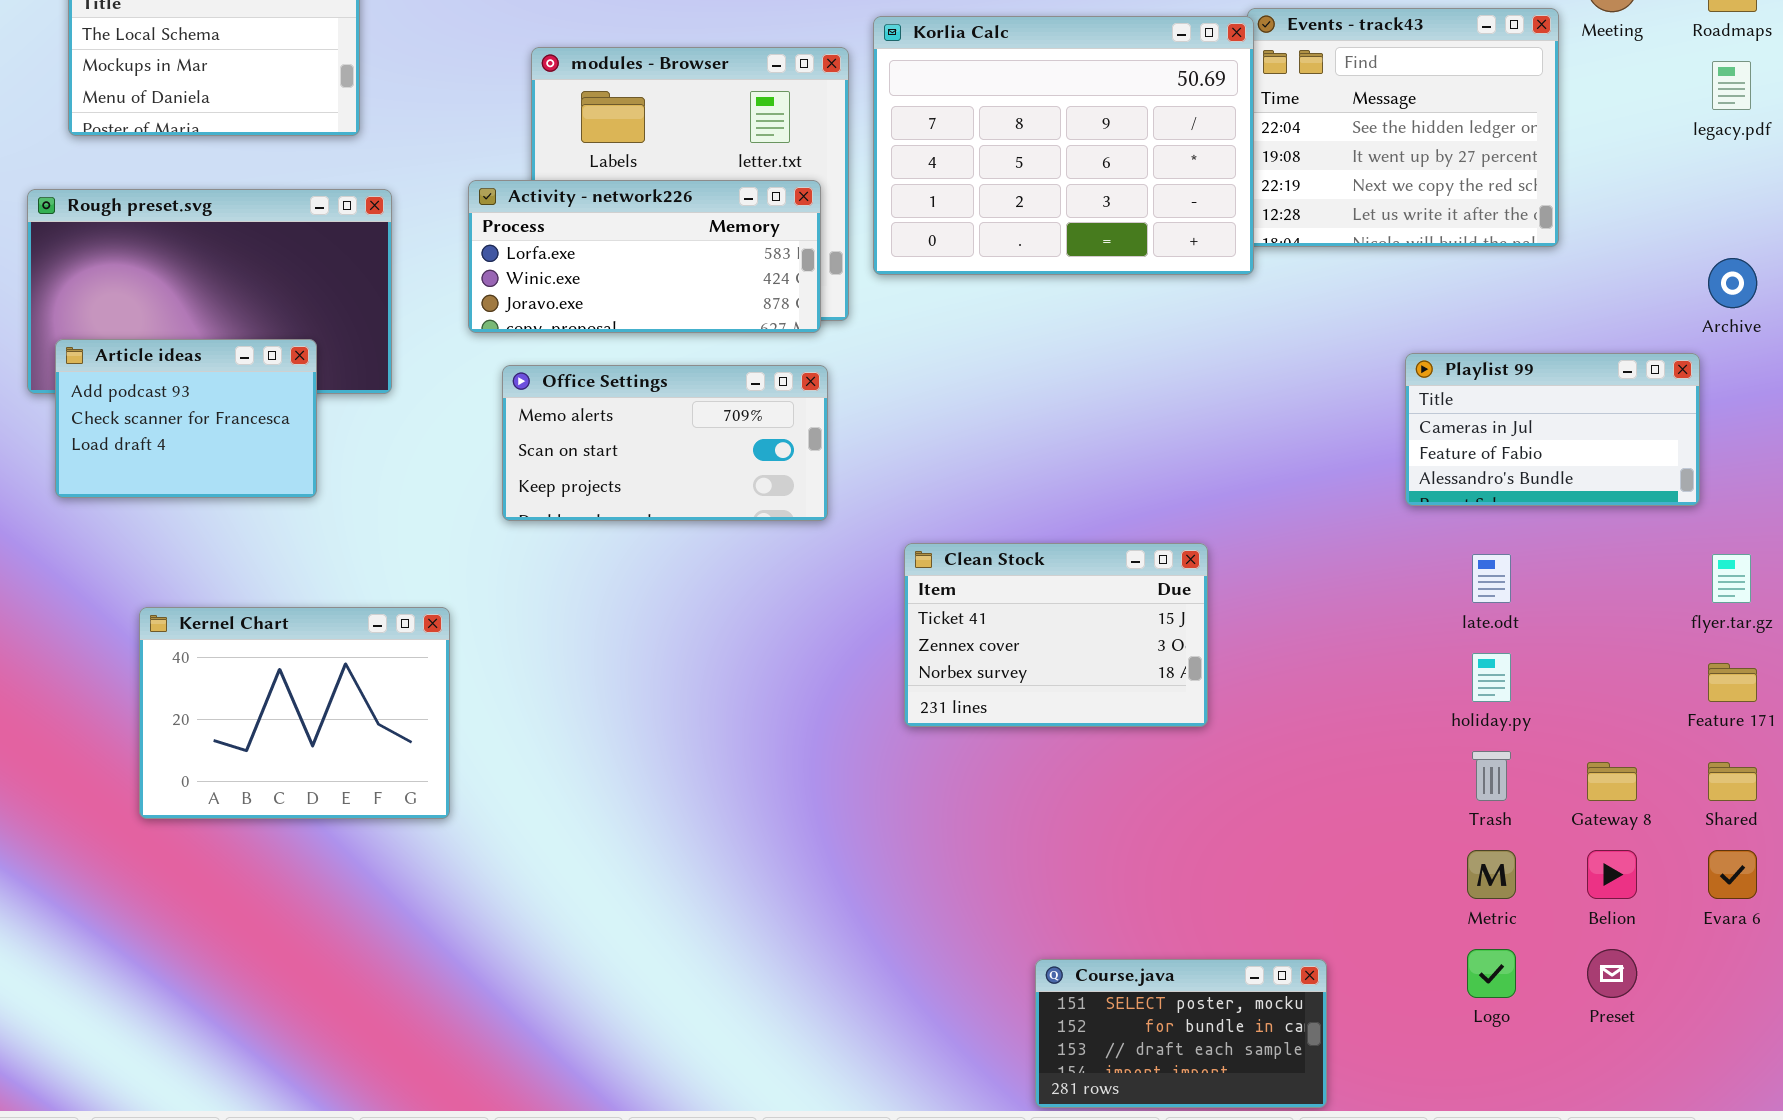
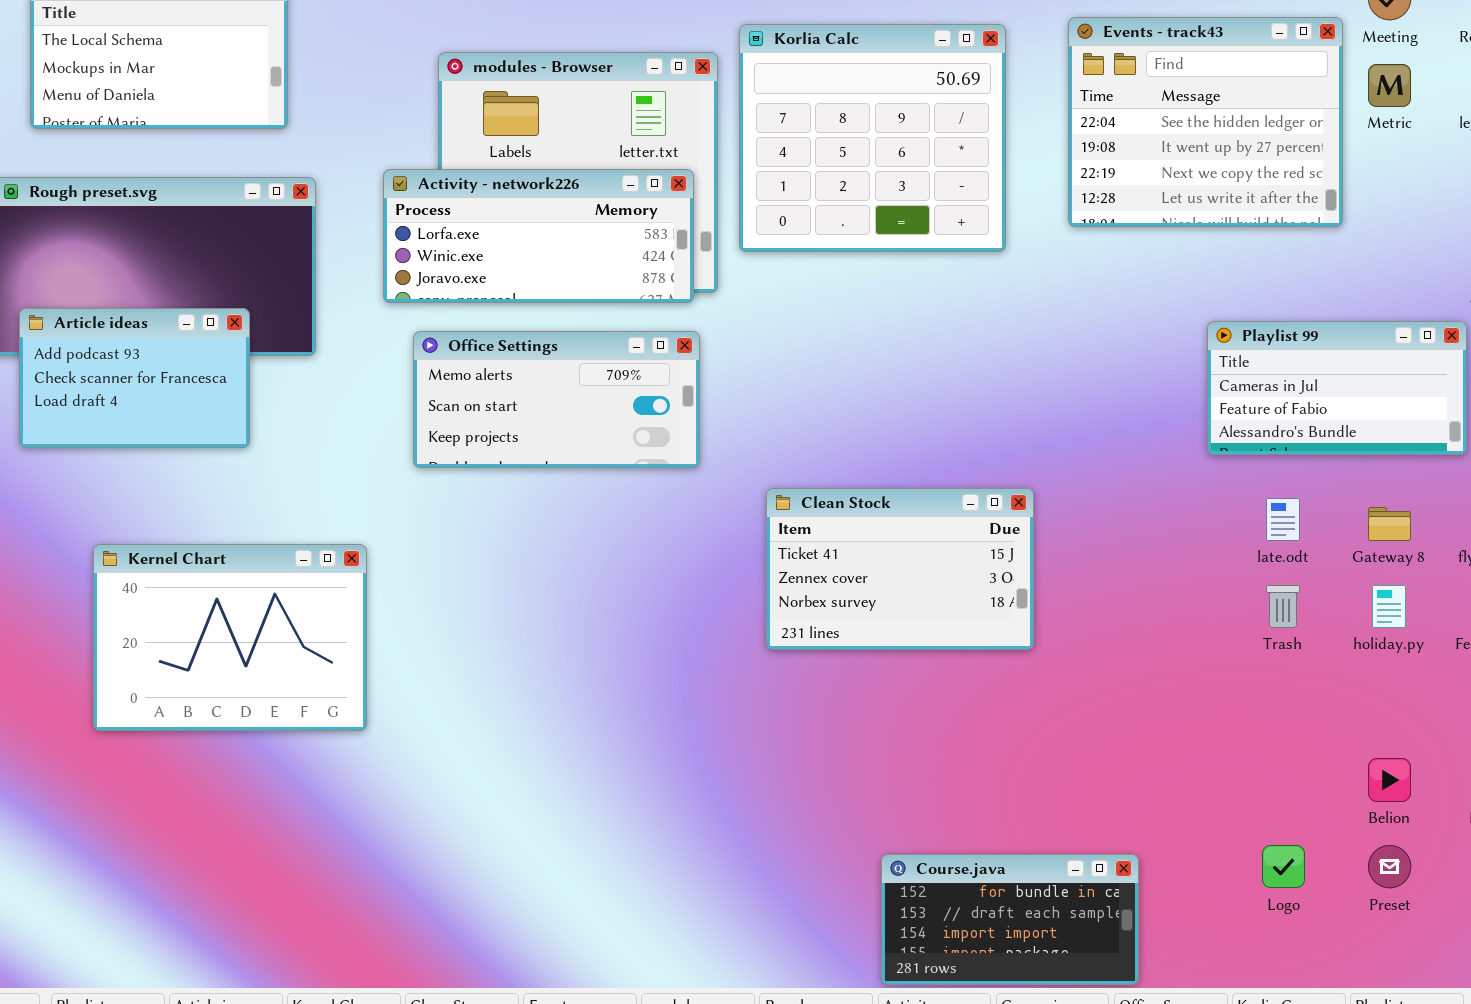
Korlia Calc: [873,16,1254,275] -> [739,24,1006,252], resized
holiday.py: [1472,653,1511,702] -> [1372,585,1406,628], moved
Trash: [1472,751,1511,801] -> [1266,585,1300,628], moved
Gateway 8: [1587,762,1637,801] -> [1368,507,1411,541], moved
Metric: [1467,850,1516,899] -> [1368,64,1411,107], moved
Course.java: [1035,959,1327,1108] -> [881,854,1139,985], scrolled down 1 row

